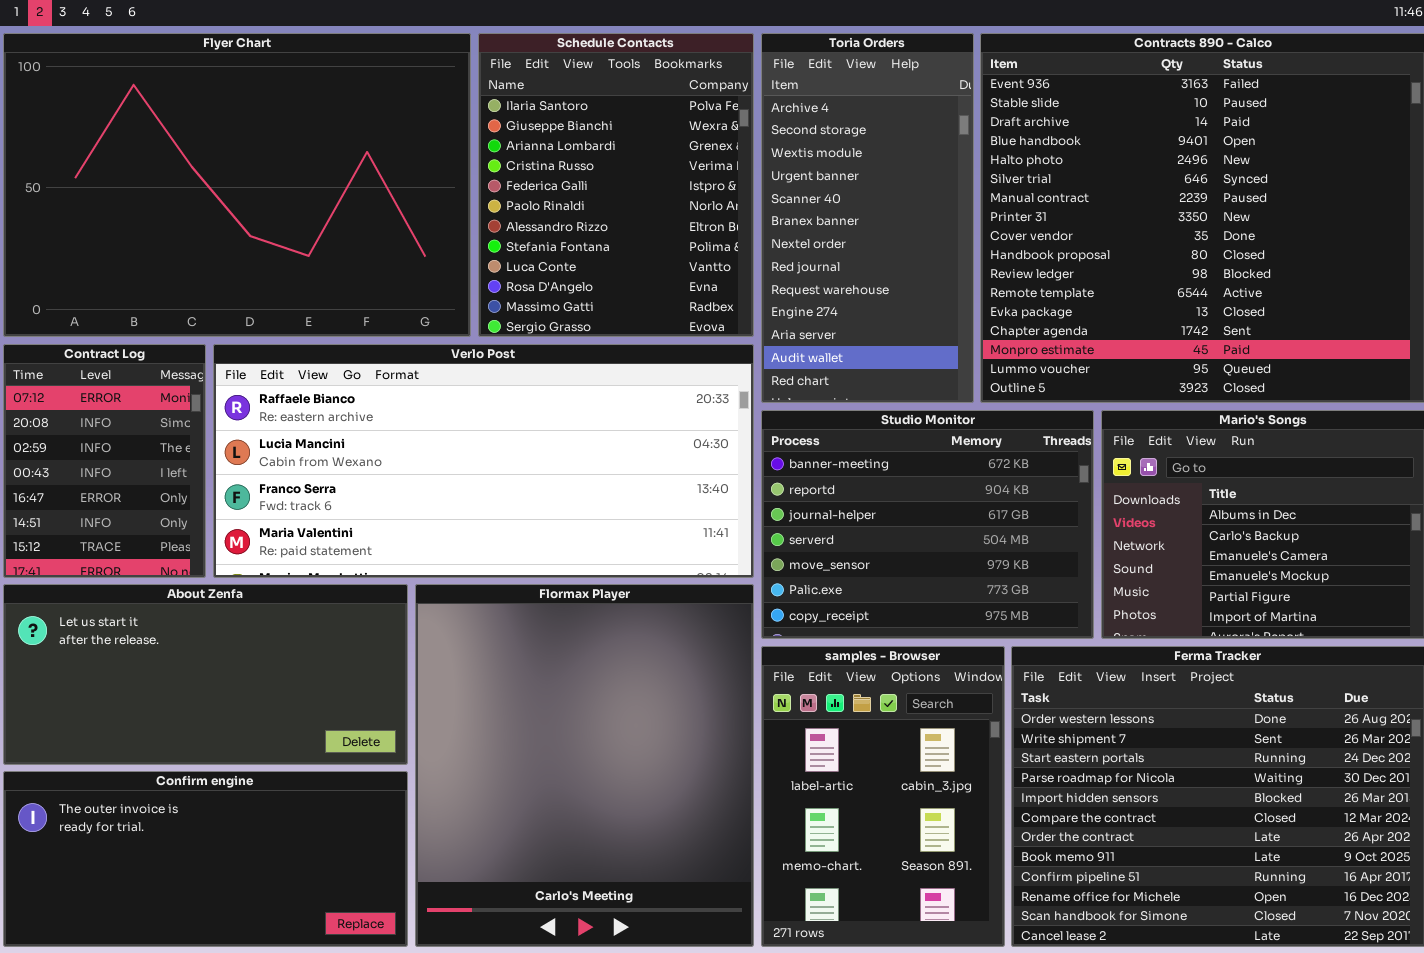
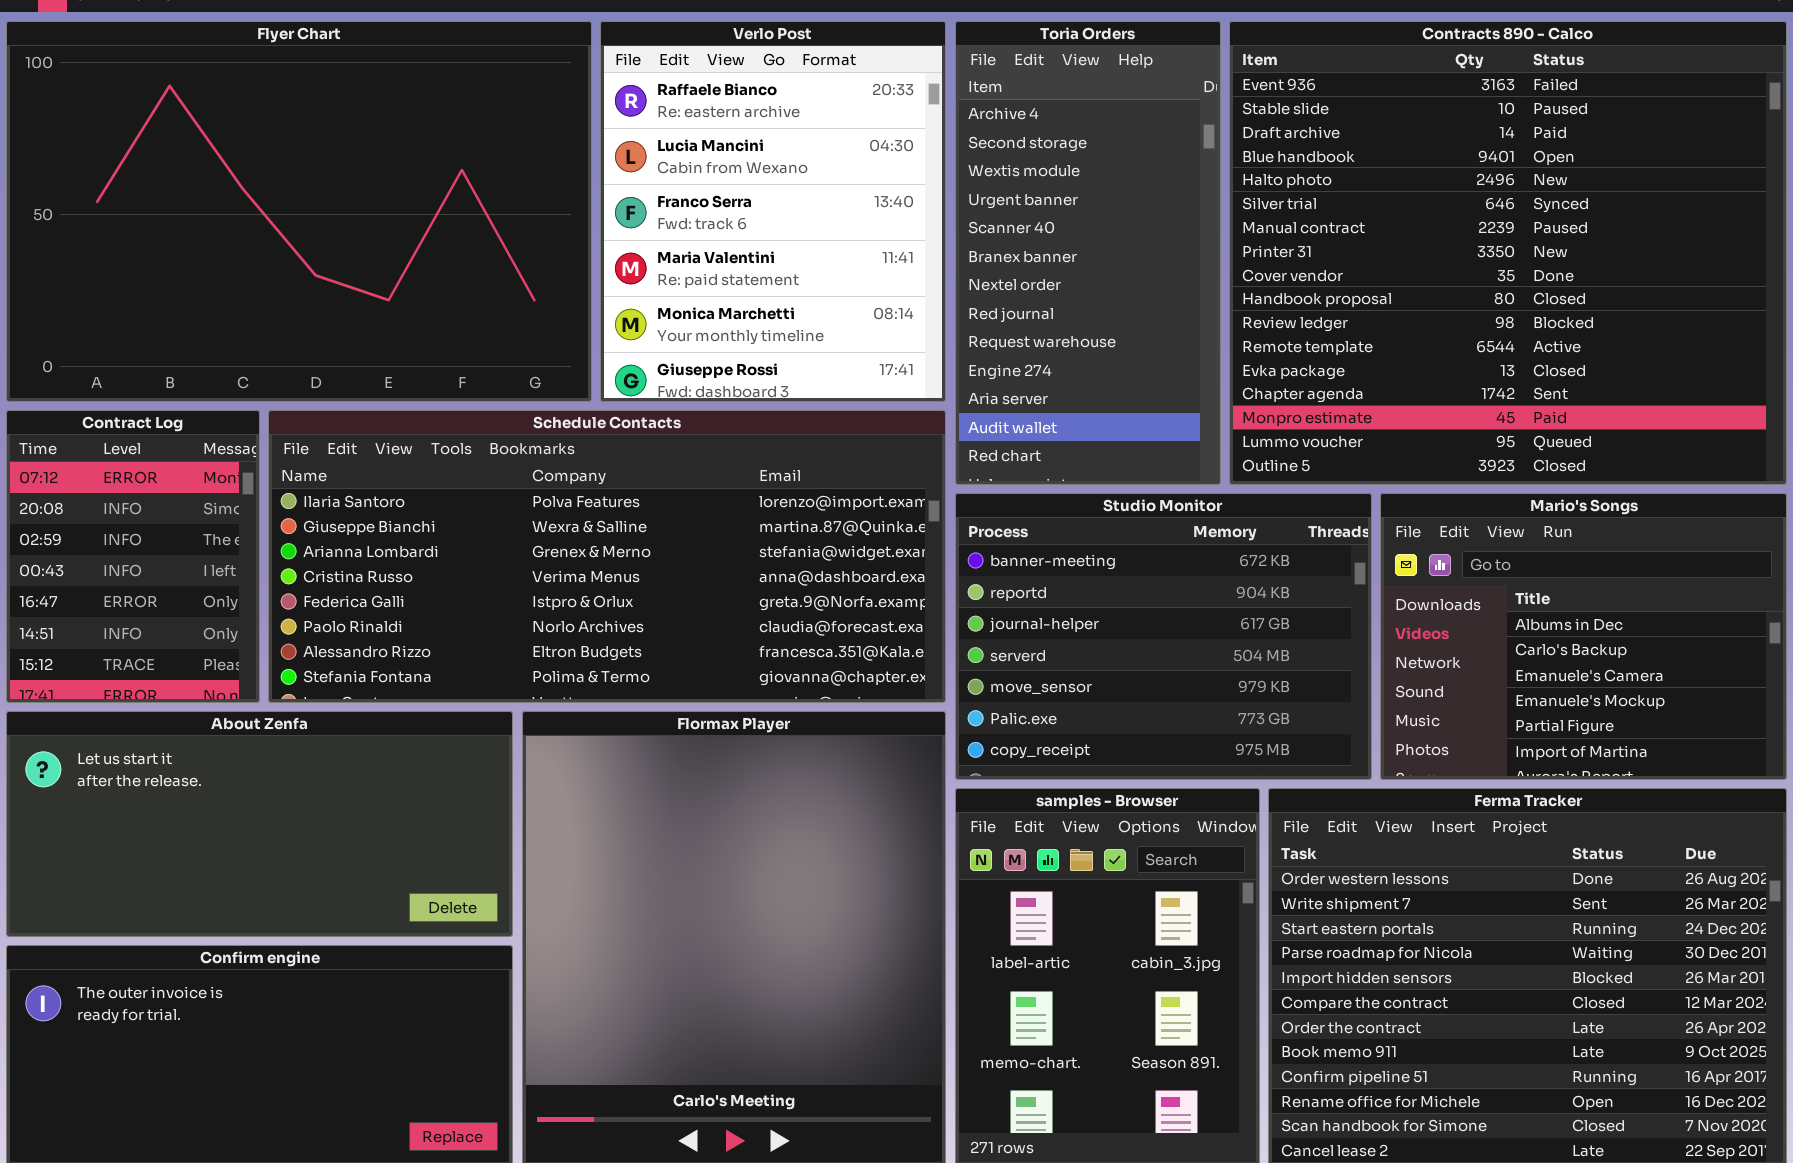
Schedule Contacts: [478,33,754,337] -> [268,410,946,703], moved, resized
Verlo Post: [213,344,754,578] -> [600,21,946,402], moved, resized

